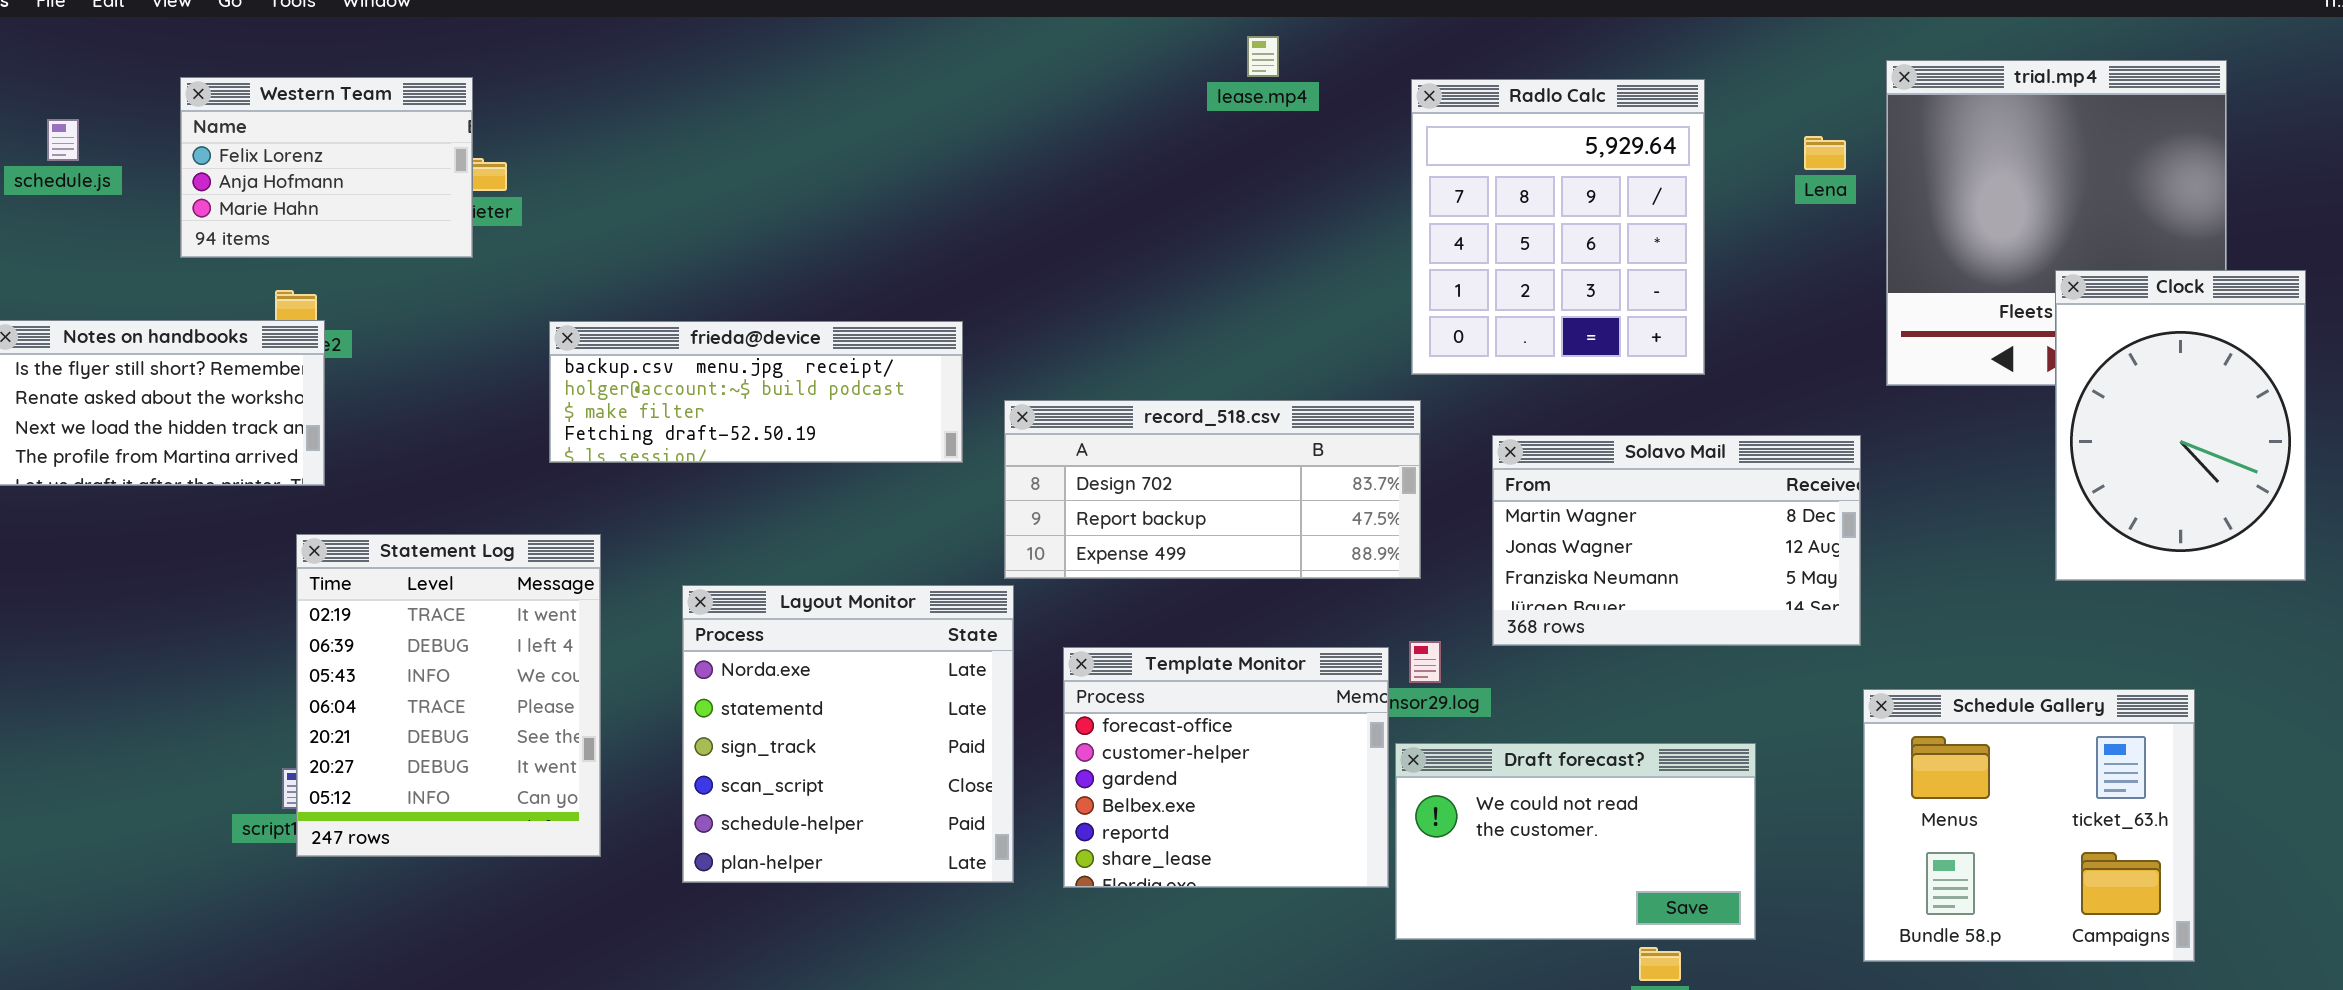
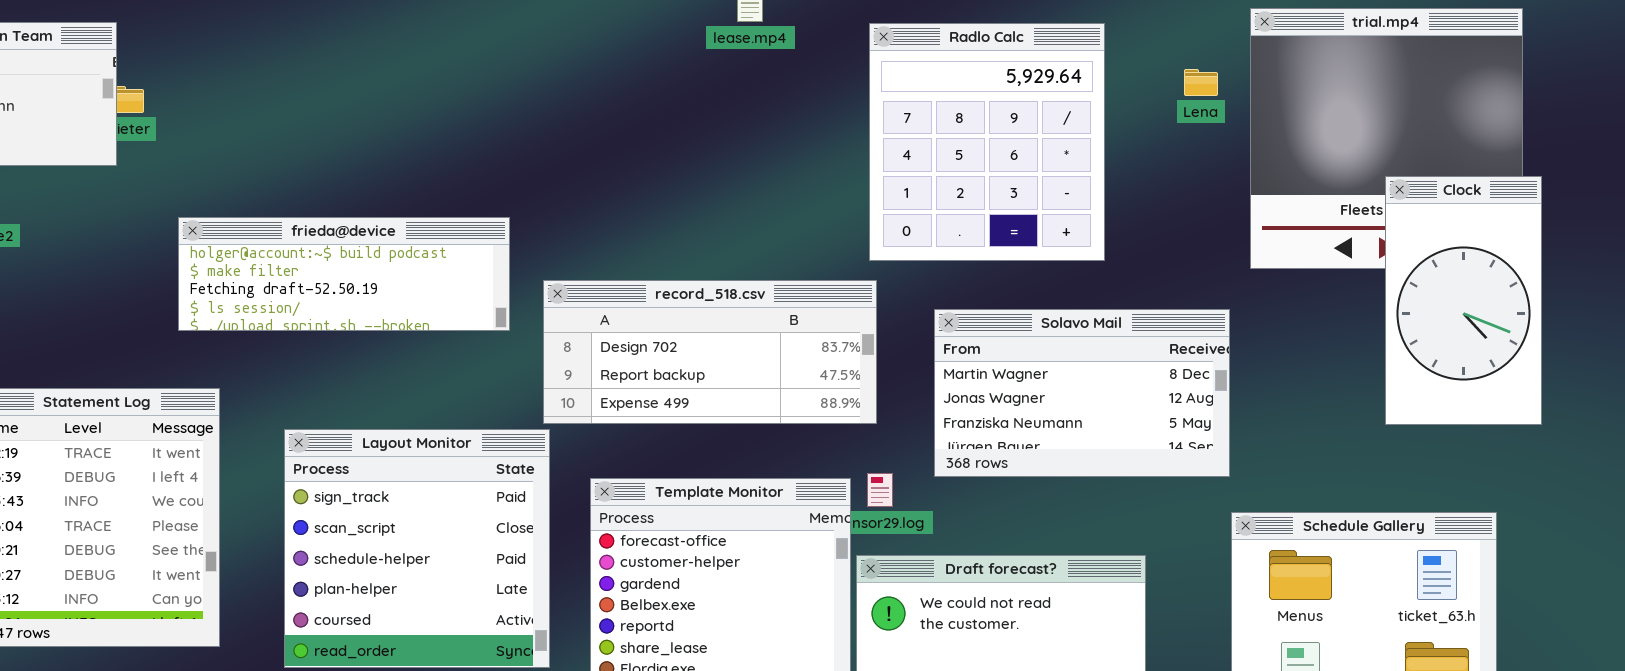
Clock: [2055,270,2306,581] -> [1385,176,1542,425], resized
frieda@device: [549,321,963,463] -> [178,217,510,331], scrolled down 1 row
Layout Monitor: [682,585,1014,883] -> [284,429,550,668], scrolled down 2 rows

